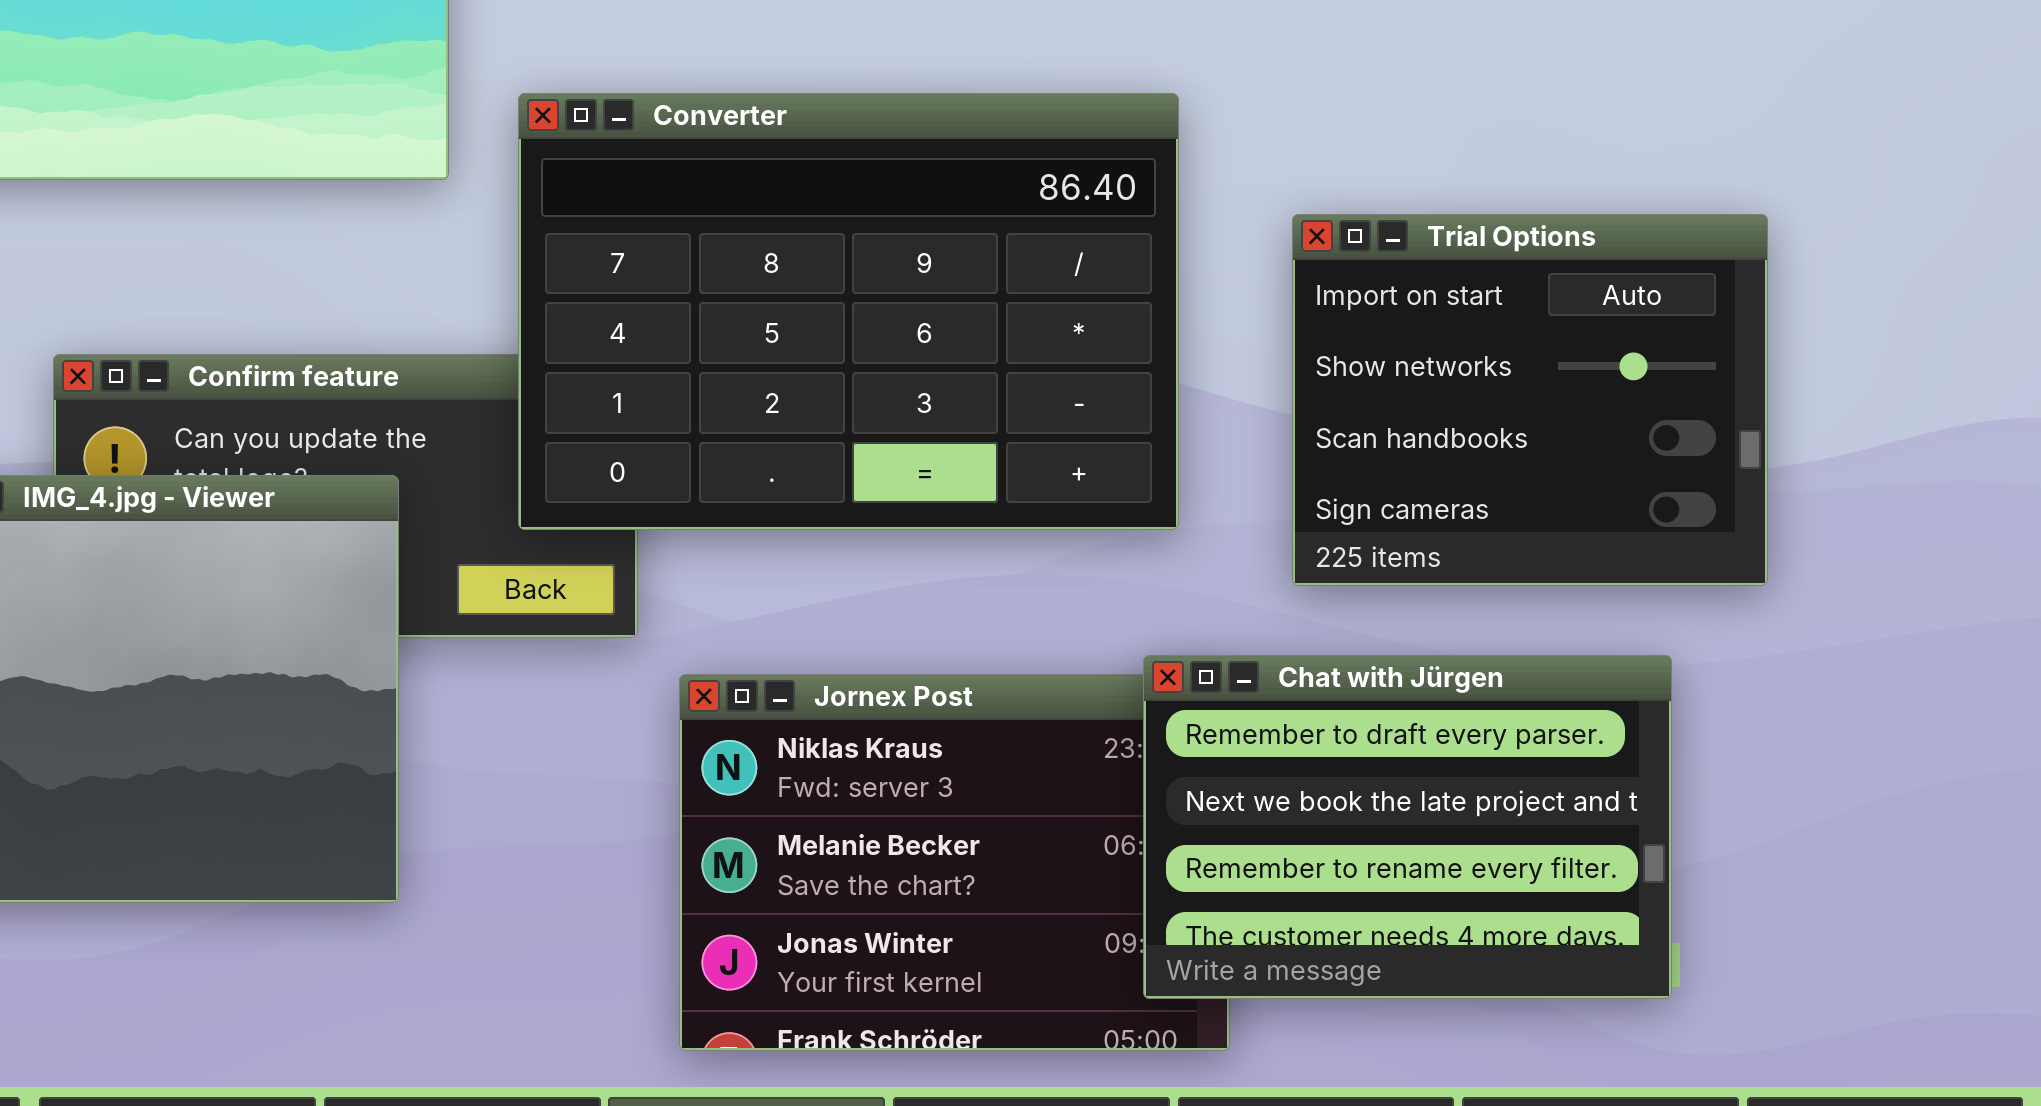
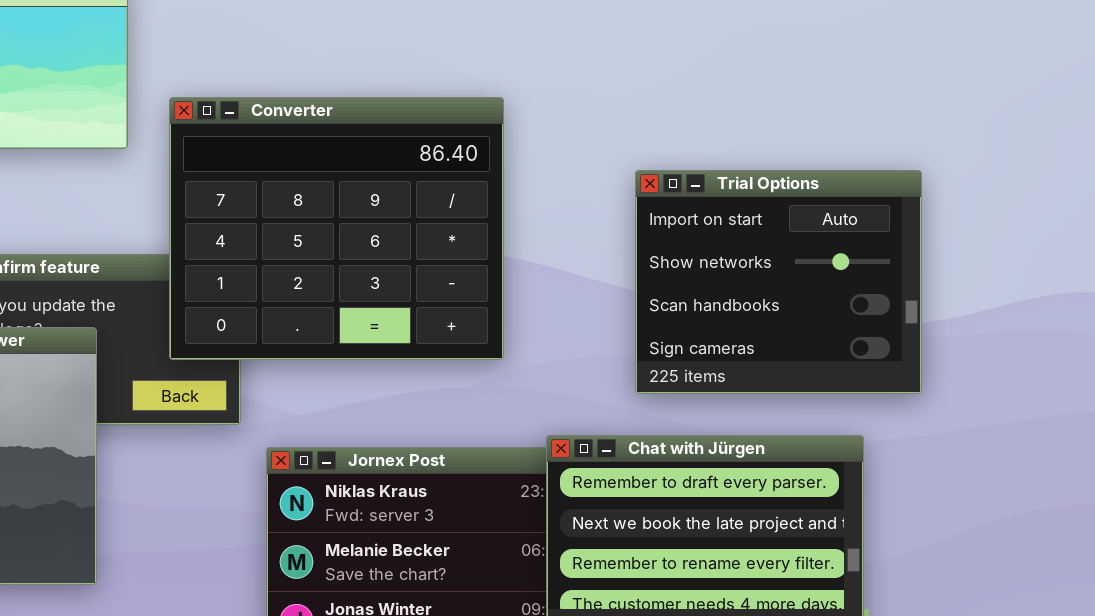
Converter: [518,93,1179,530] -> [169,97,504,360], resized

